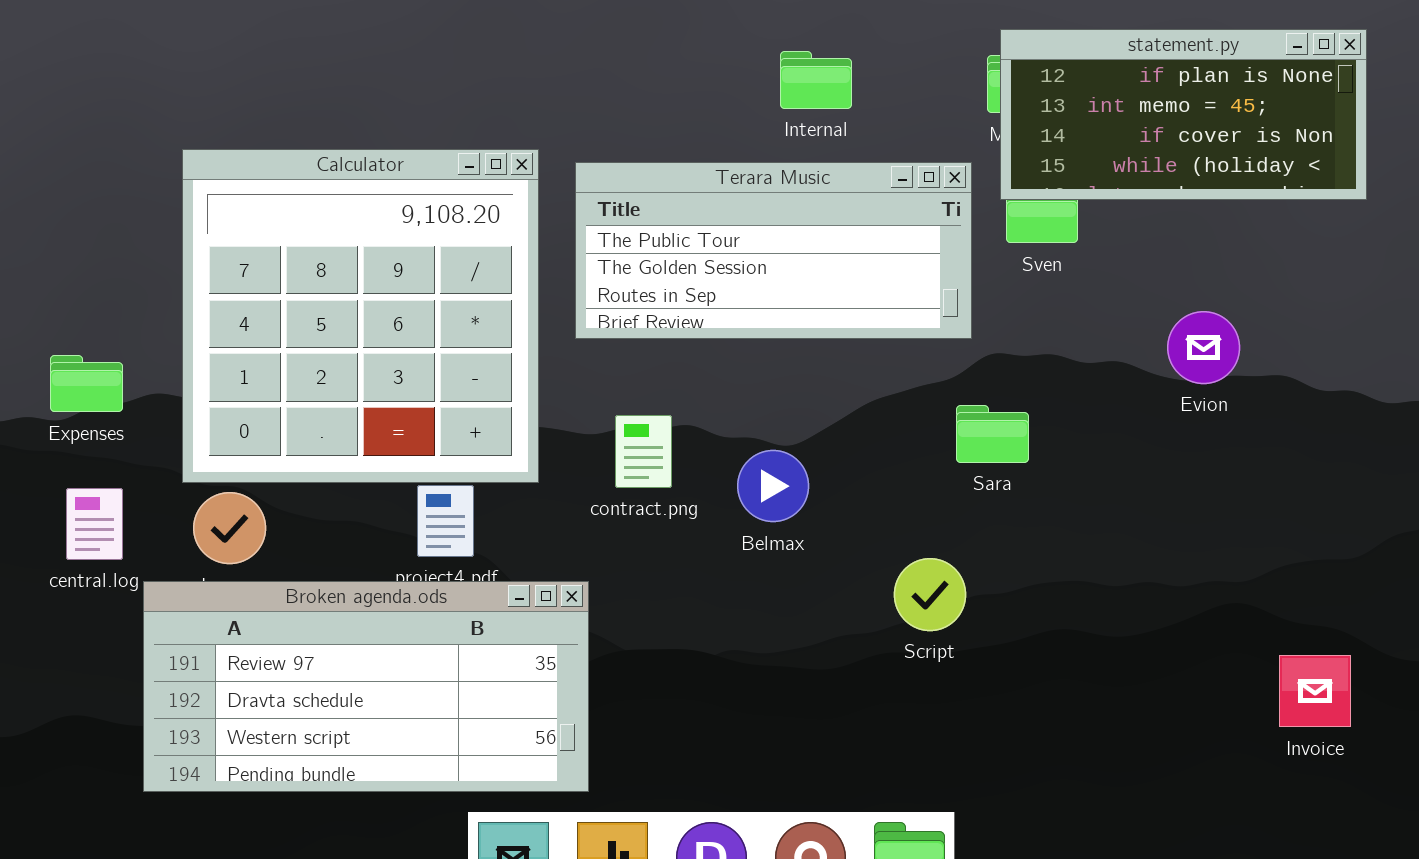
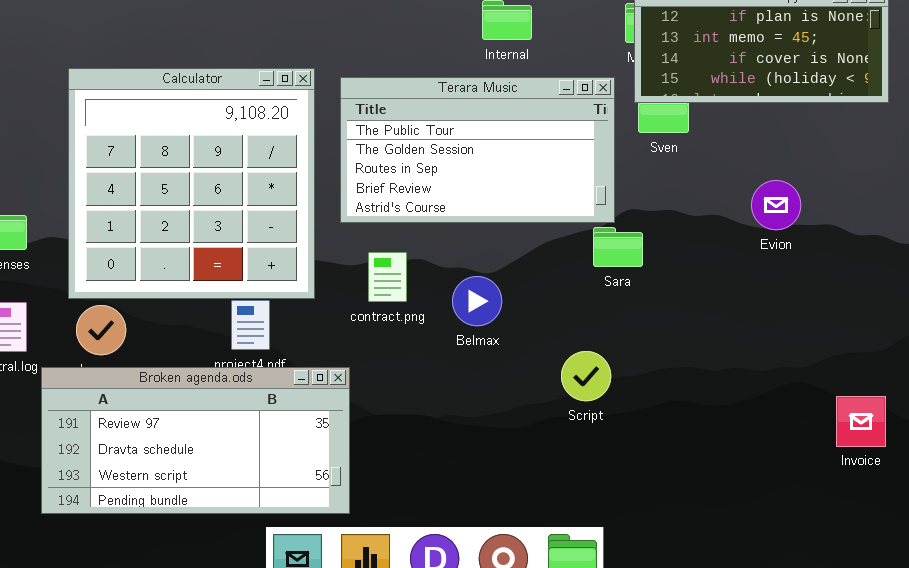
Terara Music: [575,162,972,339] -> [340,77,615,223], resized
Sara: [956,405,1029,463] -> [593,227,643,267], moved
Invoice: [1279,655,1351,727] -> [836,396,886,447], moved

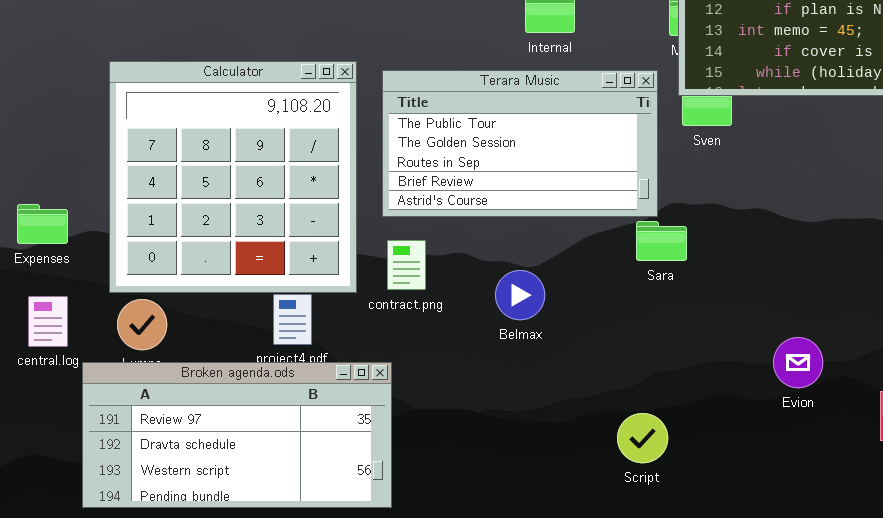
Evion: [751,180,801,230] -> [773,337,823,388], moved
contract.png: [368,252,407,302] -> [387,240,426,290], moved
Script: [561,351,611,401] -> [617,413,668,463], moved

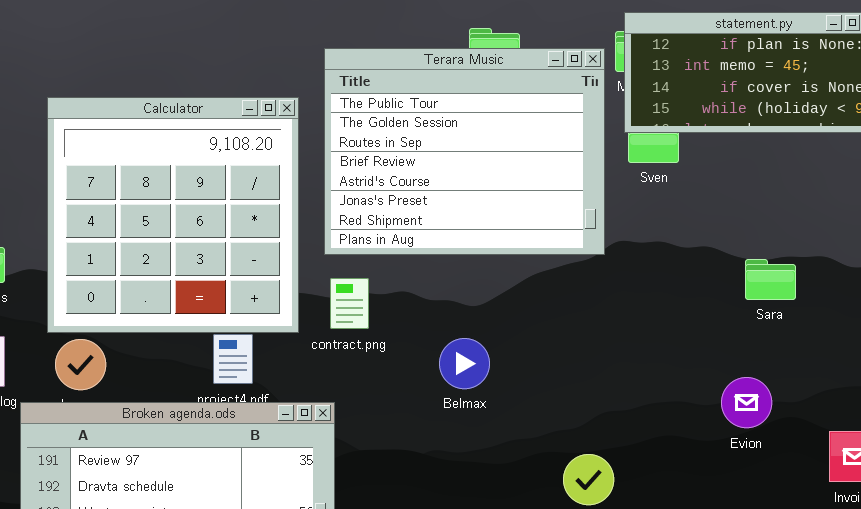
Terara Music: [382,70,658,217] -> [324,48,605,255], resized
Sara: [636,221,687,261] -> [745,259,796,300], moved
Belmax: [495,270,545,320] -> [439,338,490,389], moved

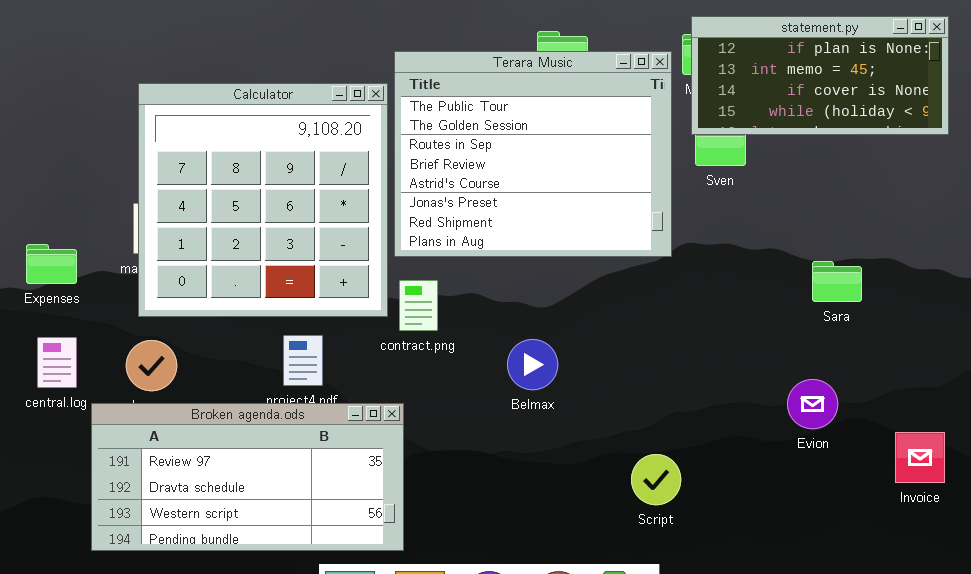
Calculator: [47,97,299,333] -> [138,83,388,317], moved

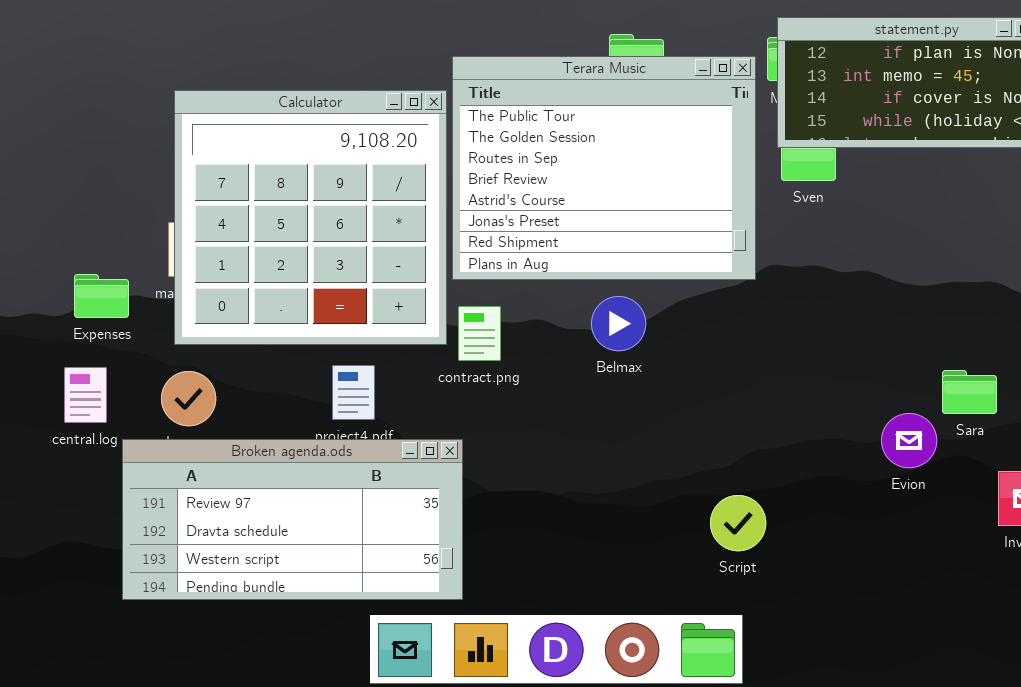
Expenses: [26,244,77,284] -> [74,274,129,318], moved
Sara: [812,261,862,302] -> [942,370,997,414], moved
Belmax: [507,339,558,390] -> [591,296,646,351], moved

